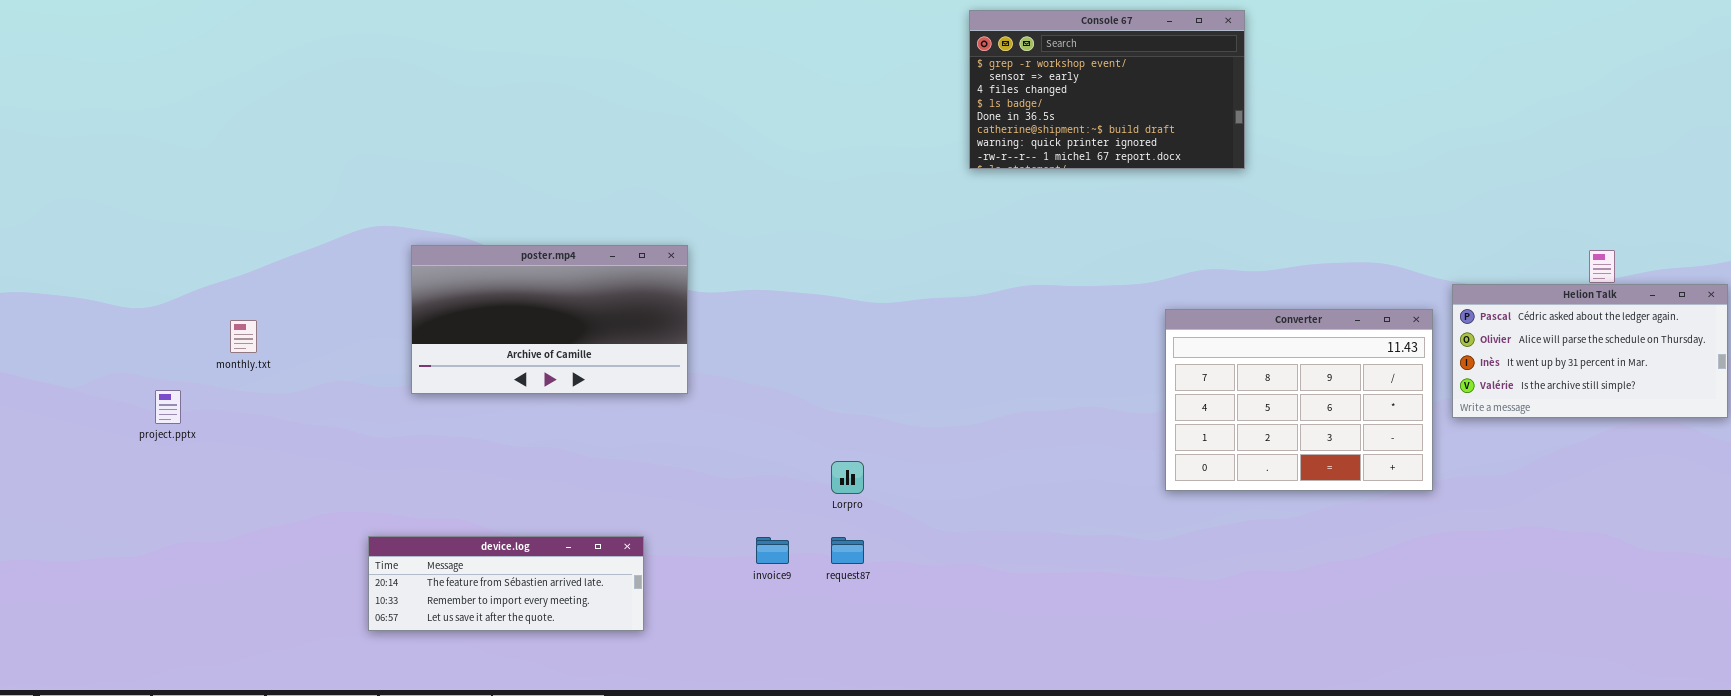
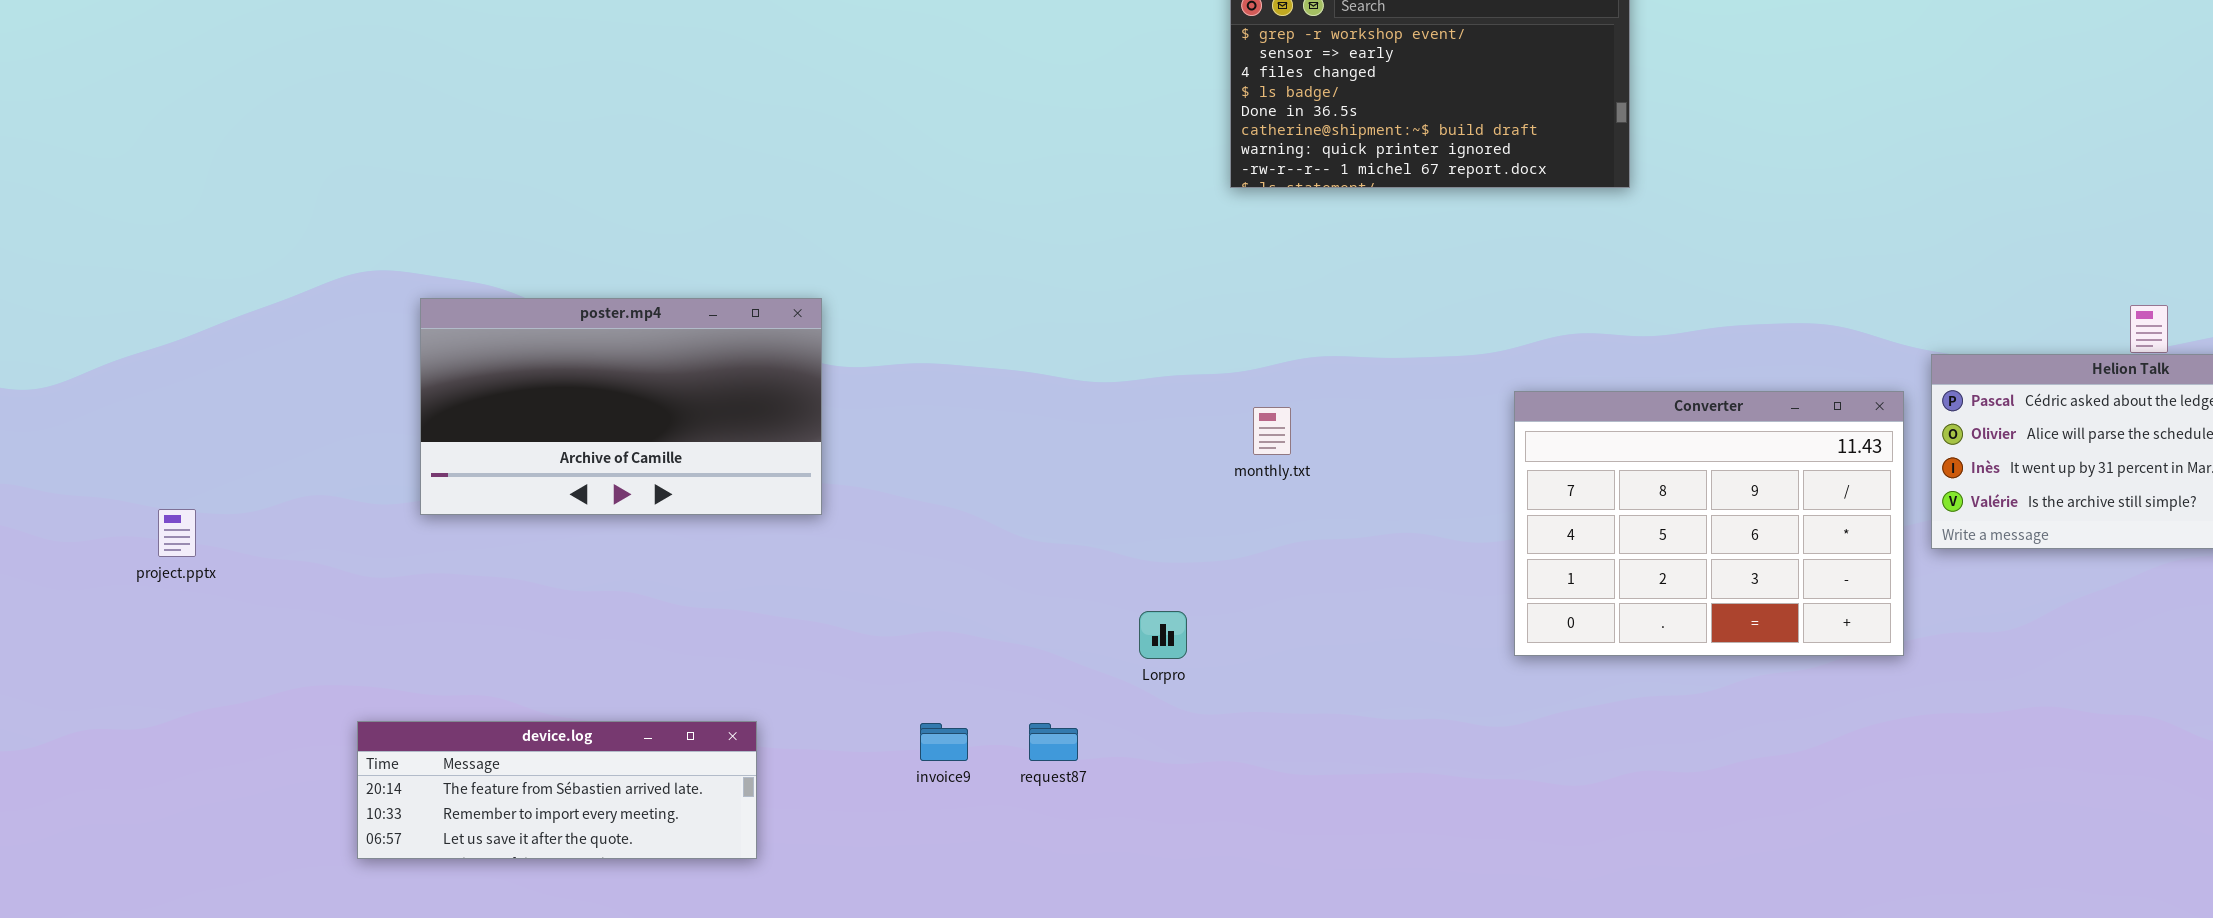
monthly.txt: [230,320,257,353] -> [1253,407,1291,455], moved
project.pptx: [155,390,181,424] -> [158,509,196,557], moved
Lorpro: [831,461,864,494] -> [1139,611,1187,659], moved

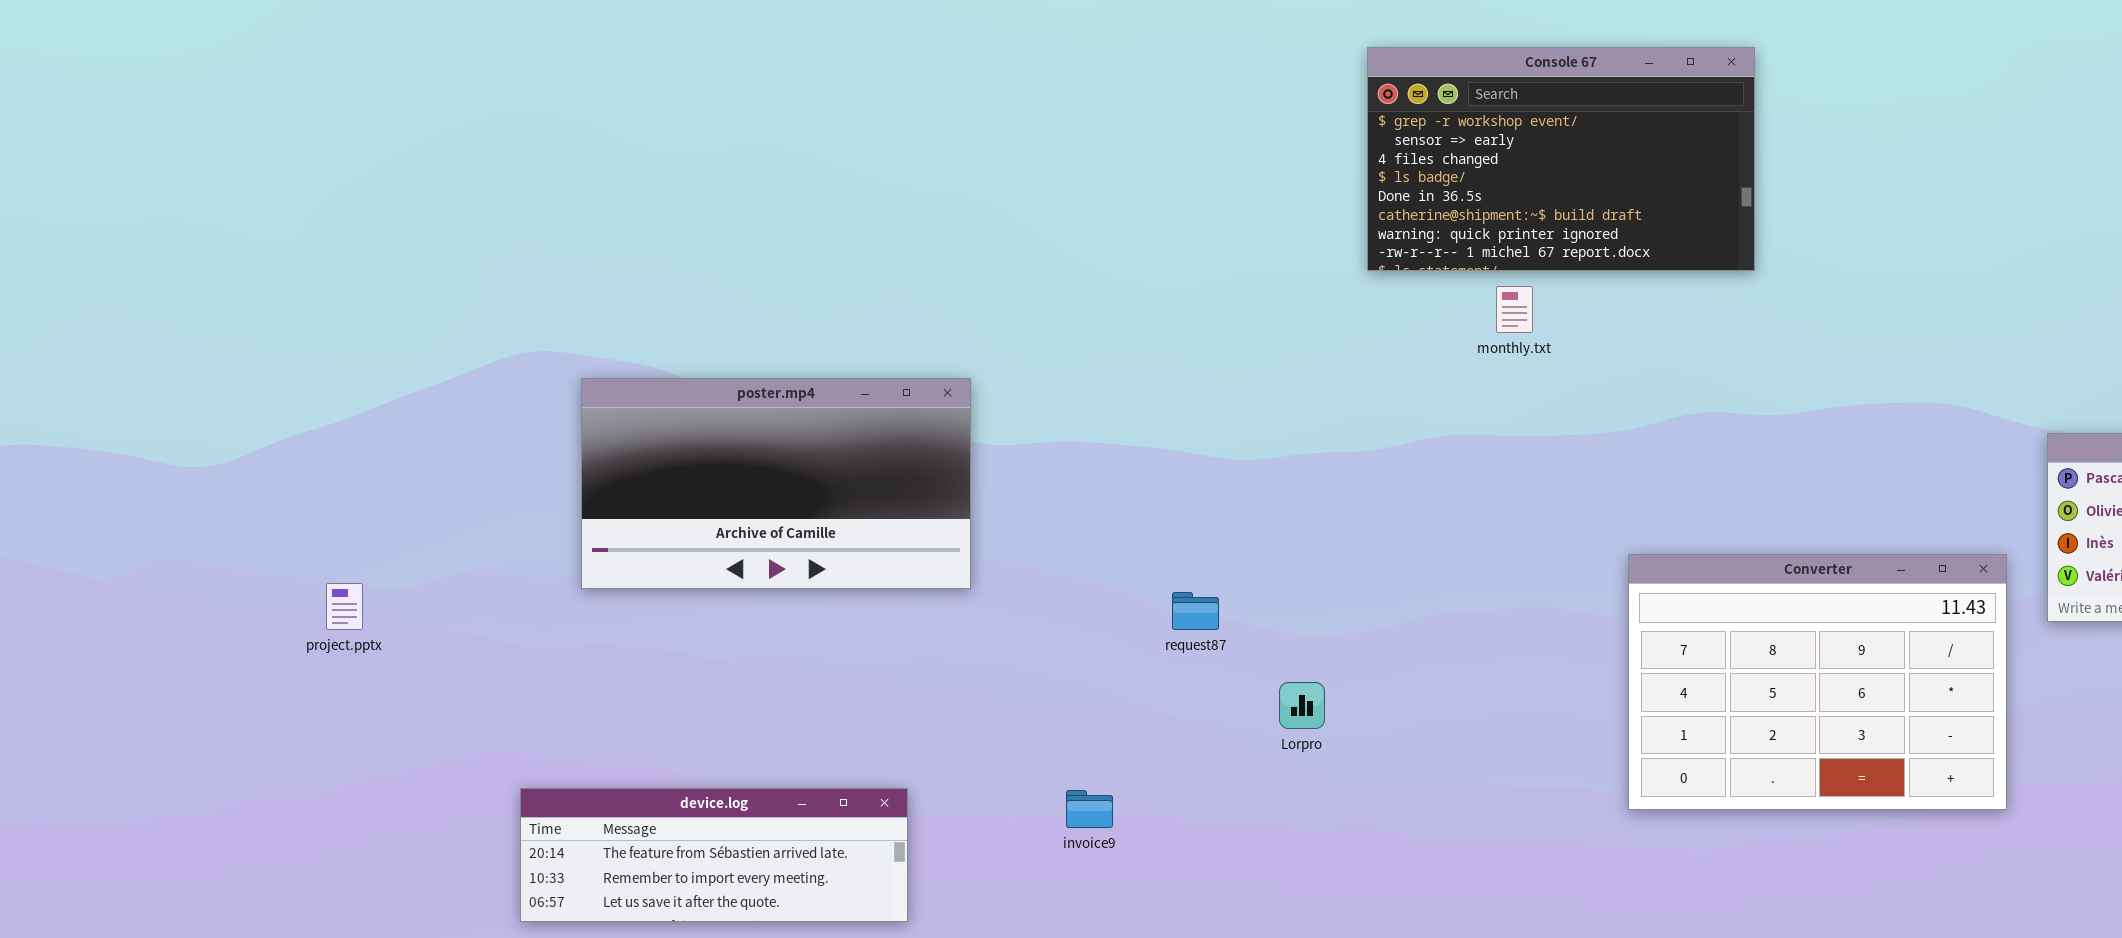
Converter: [1514,391,1904,656] -> [1628,554,2007,810], moved
monthly.txt: [1253,407,1291,455] -> [1496,286,1533,333], moved
request87: [1029,723,1078,761] -> [1172,592,1219,630], moved

